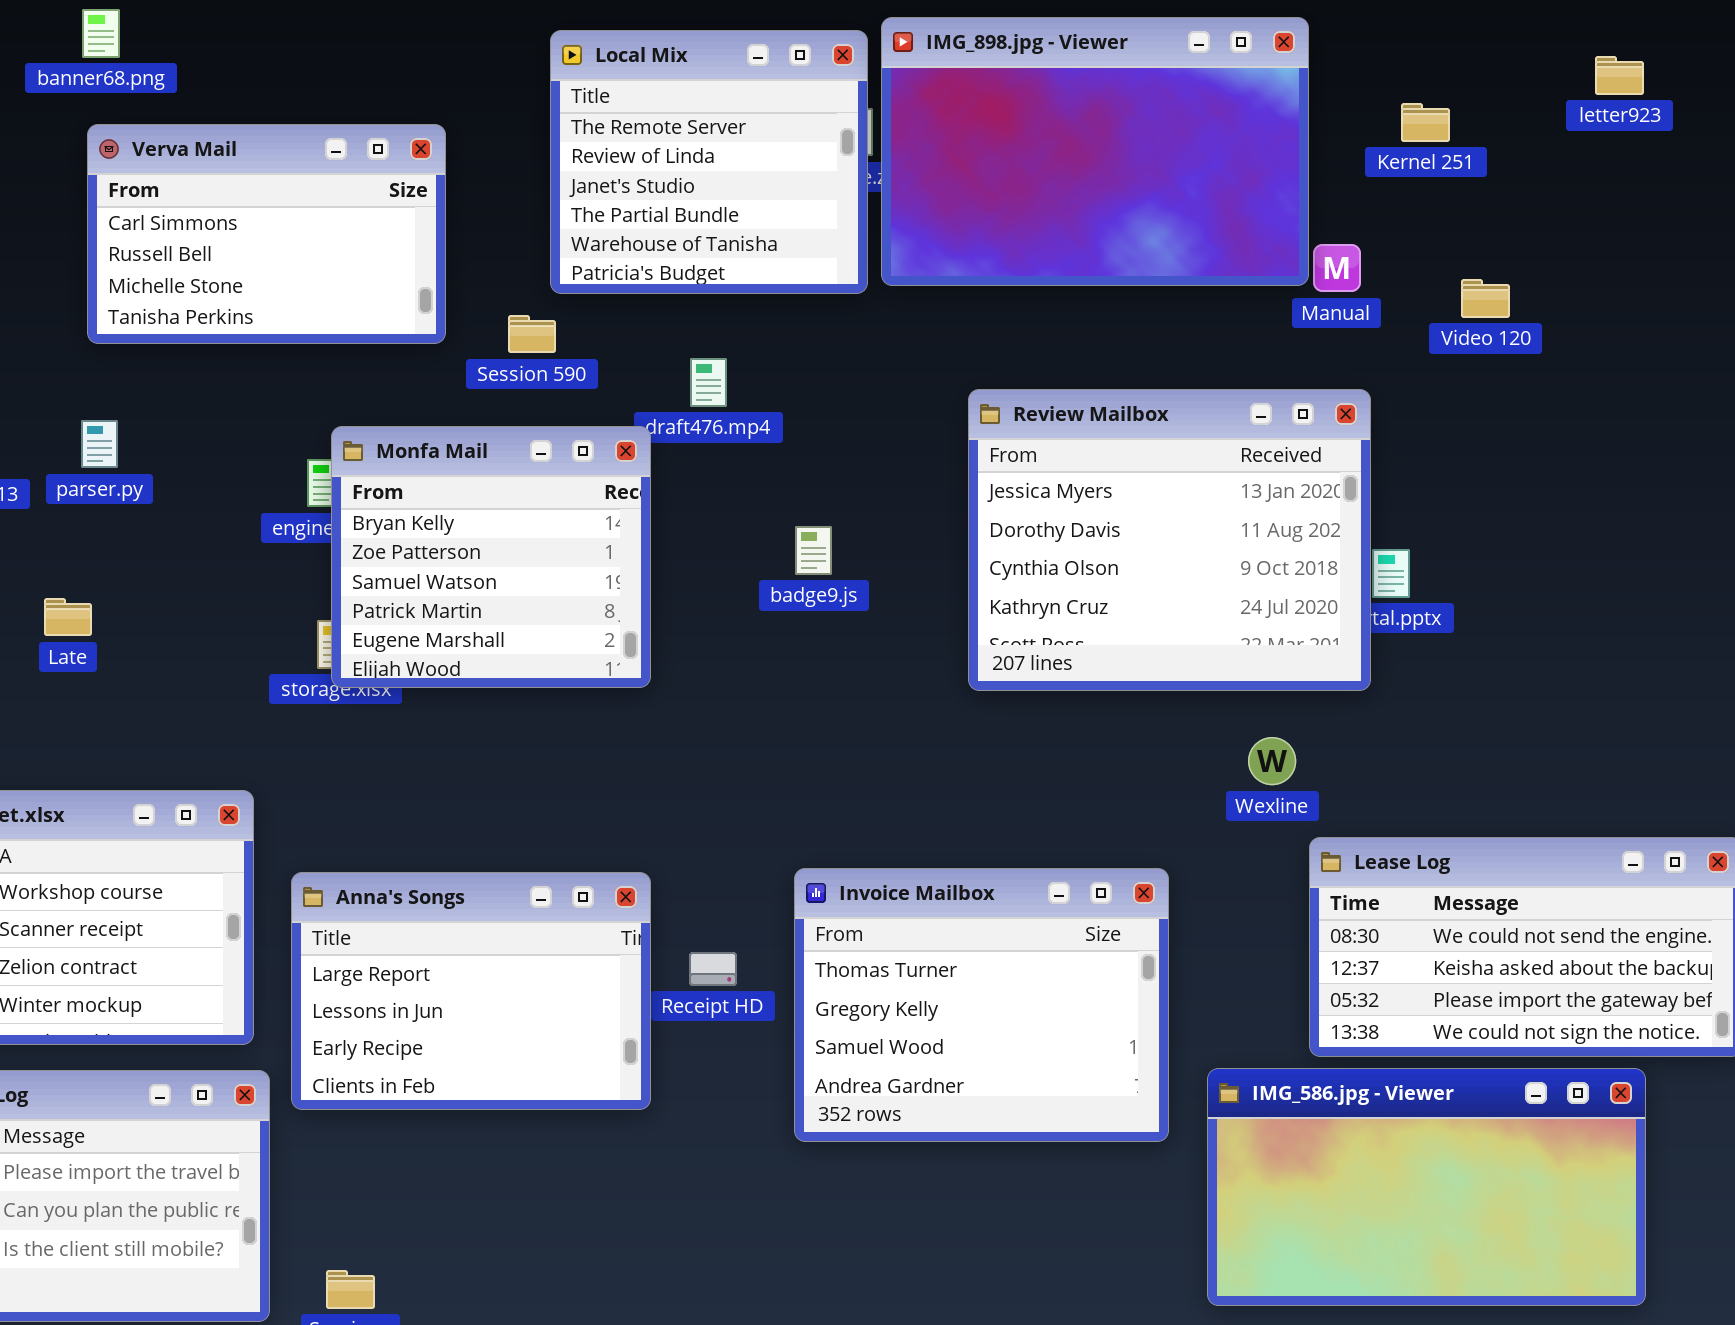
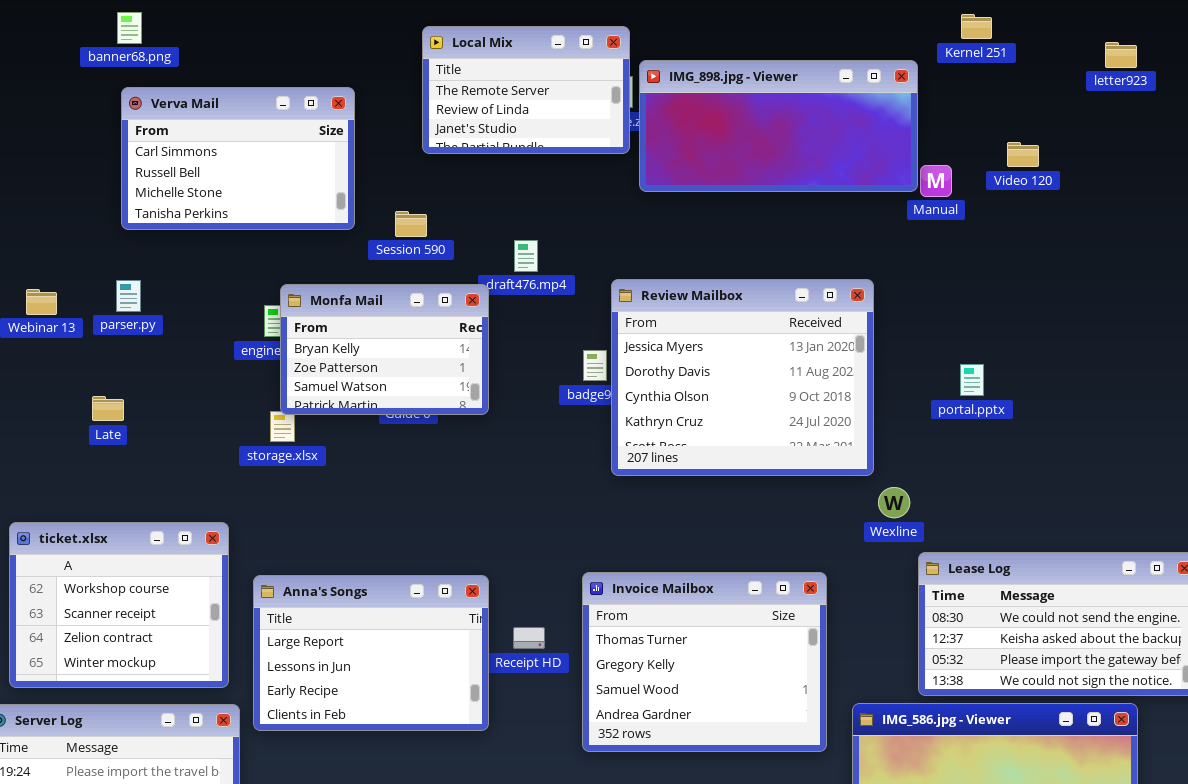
IMG_898.jpg - Viewer: [881,17,1309,286] -> [639,60,918,192], resized
Local Mix: [550,30,868,294] -> [422,26,630,154], resized
Kernel 251: [1401,103,1450,142] -> [961,14,992,39], moved
Video 120: [1461,279,1510,318] -> [1007,142,1039,167], moved
Review Mailbox: [968,389,1371,691] -> [611,279,874,476], moved
Monfa Mail: [331,426,651,688] -> [280,284,489,415], resized

